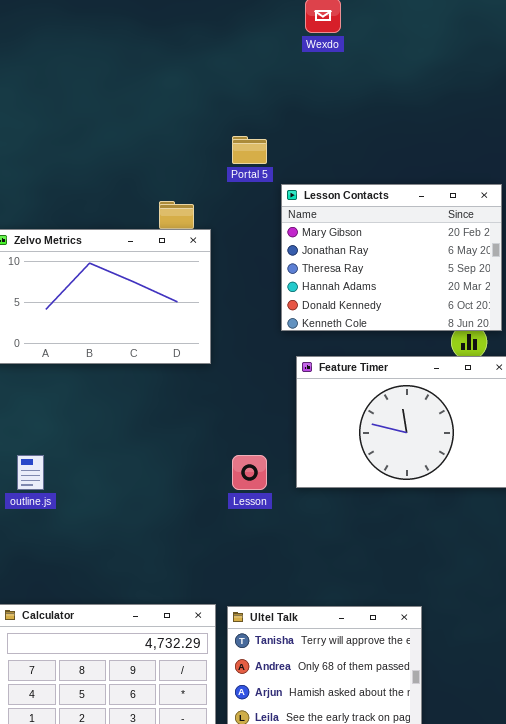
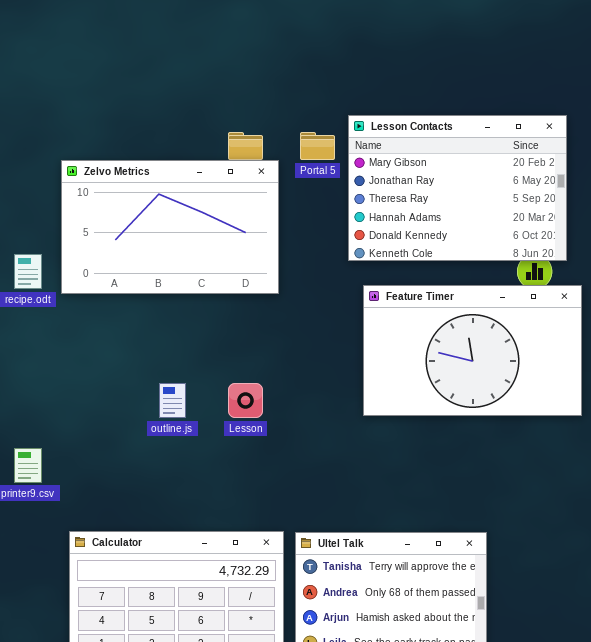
Portal 5: [232,136,267,164] -> [300,132,335,160], moved
outline.js: [17,455,44,490] -> [159,383,186,418], moved
Lesson: [232,455,267,490] -> [228,383,263,418], moved

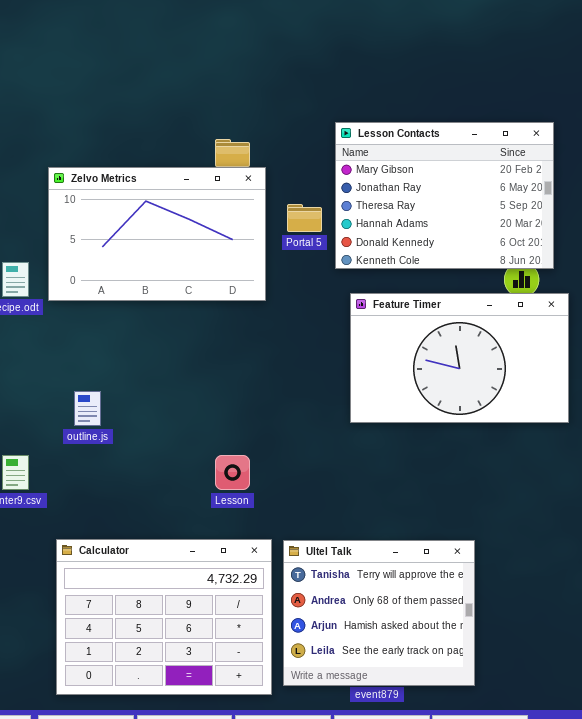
Portal 5: [300,132,335,160] -> [287,204,322,232], moved
outline.js: [159,383,186,418] -> [74,391,101,426], moved
Lesson: [228,383,263,418] -> [215,455,250,490], moved

